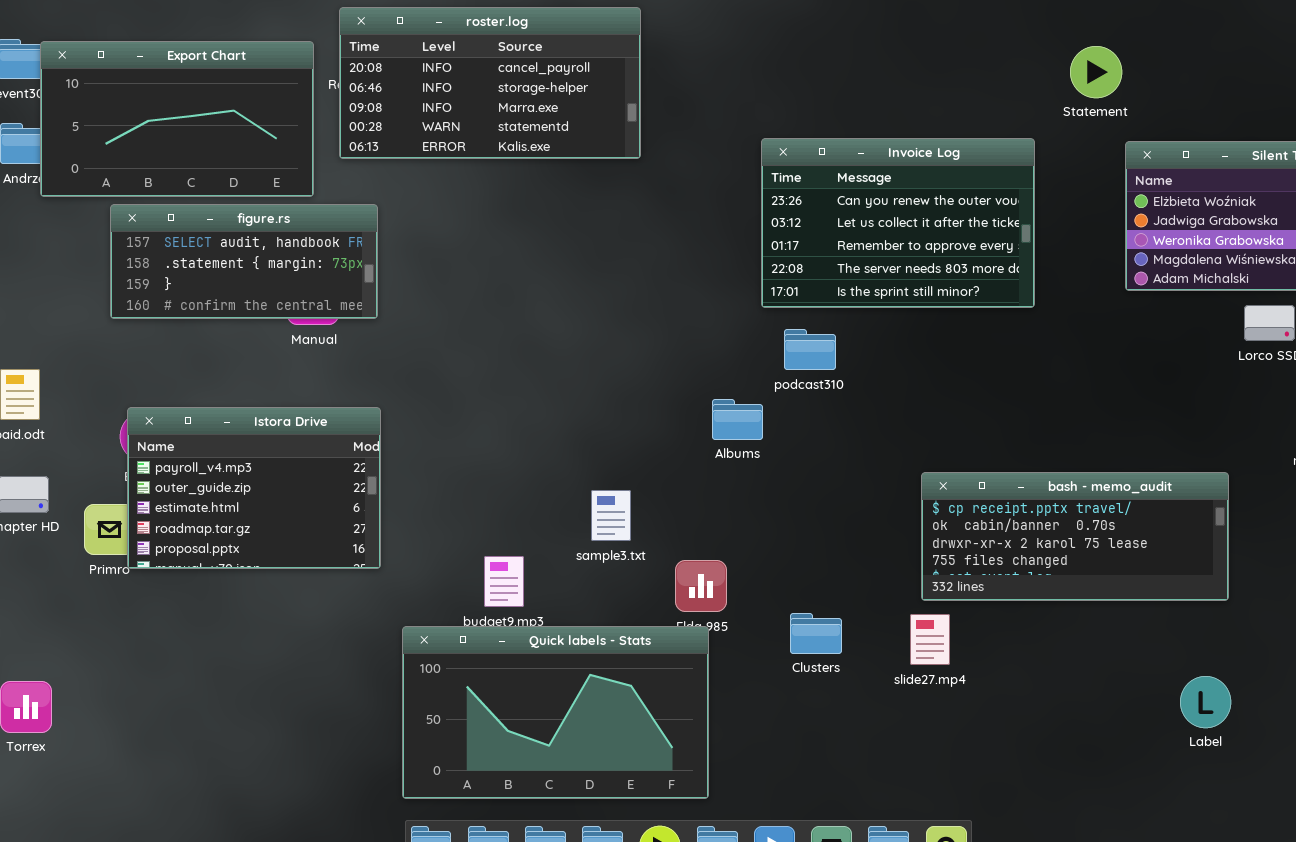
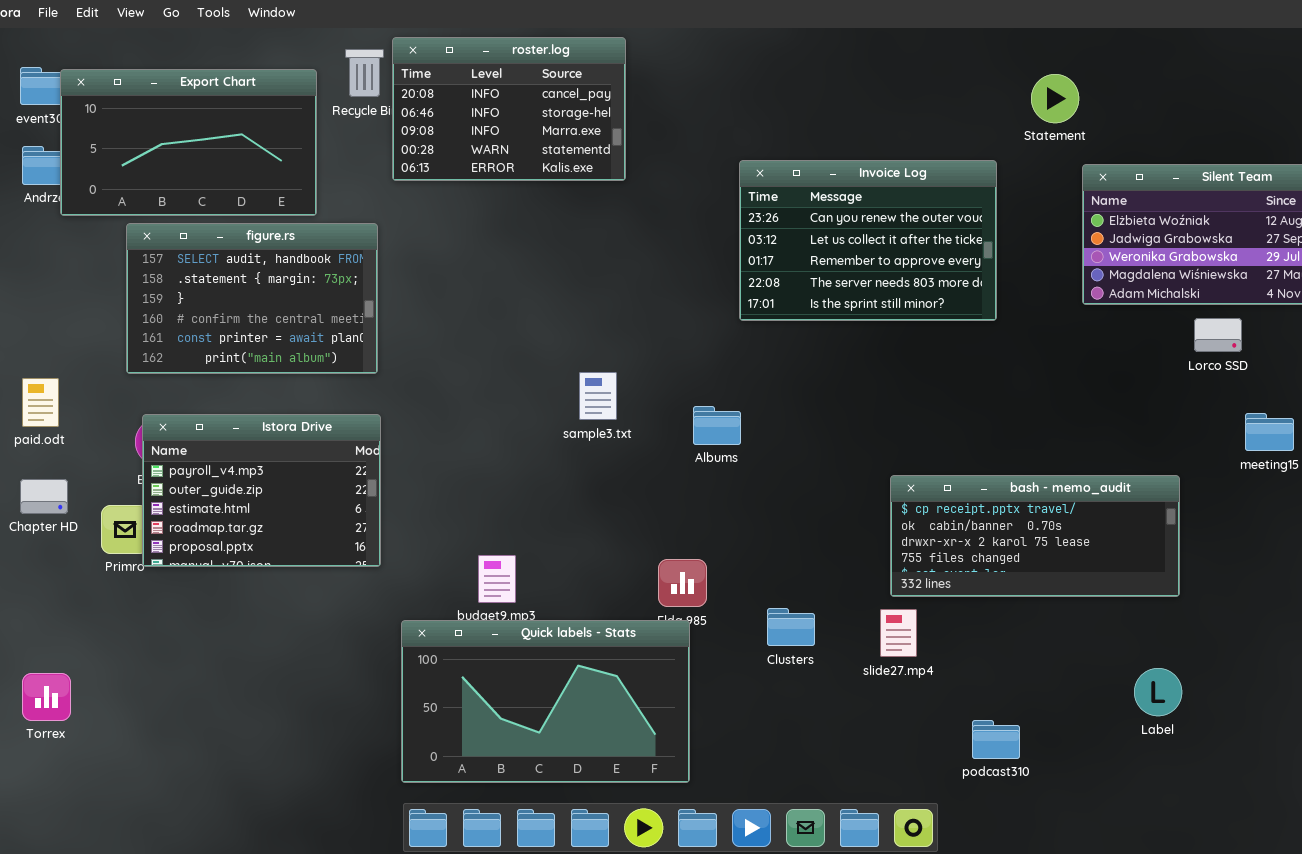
roster.log: [339,7,641,159] -> [392,37,626,181], resized
figure.rs: [110,204,378,319] -> [126,223,378,374], resized
podcast310: [784,329,836,370] -> [972,720,1020,759], moved
sample3.txt: [591,490,631,541] -> [579,372,617,420], moved

